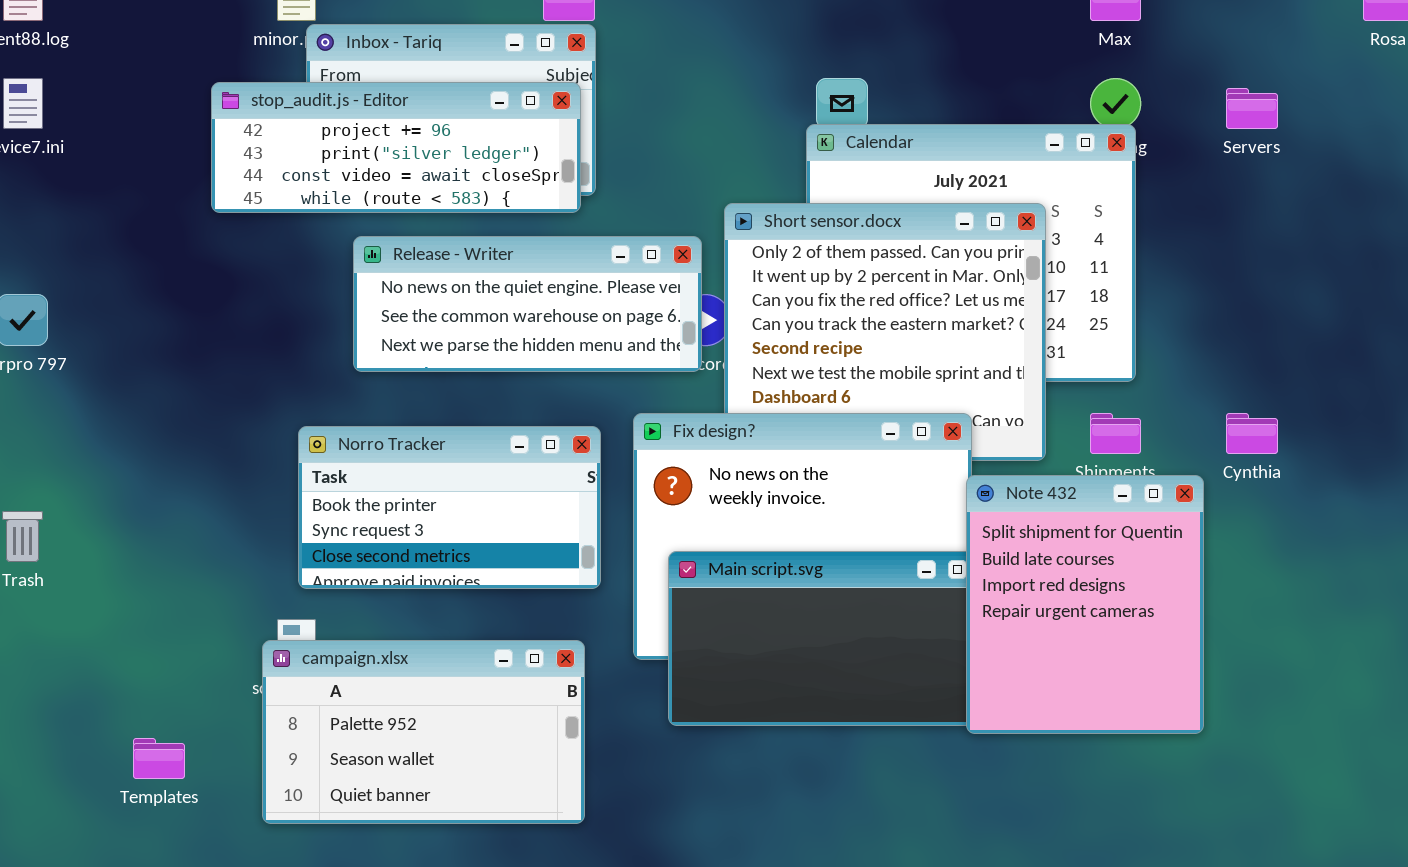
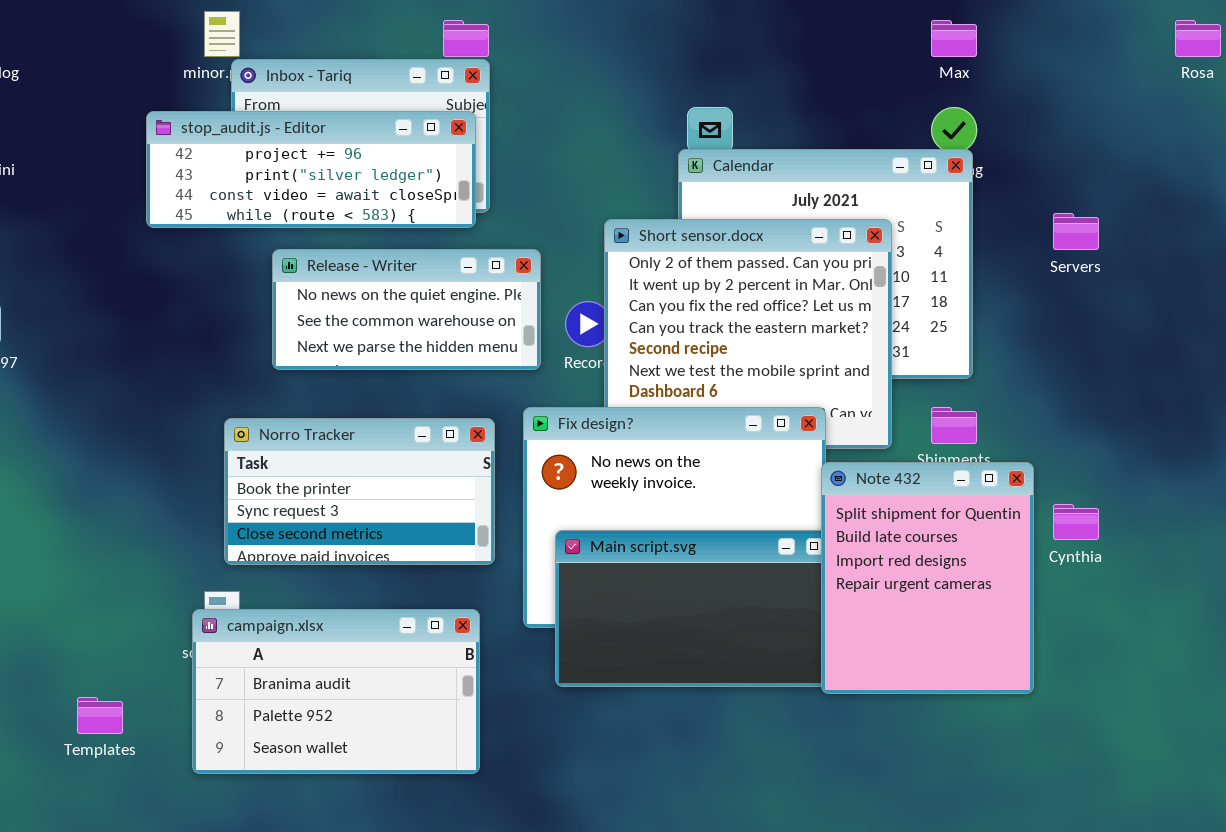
Servers: [1226,88,1278,129] -> [1053,213,1099,250], moved
Release - Writer: [353,236,702,372] -> [272,249,541,370], resized
Cynthia: [1226,413,1278,454] -> [1053,504,1099,540], moved
campaign.xlsx: [262,640,585,824] -> [192,609,480,774], scrolled up 1 row

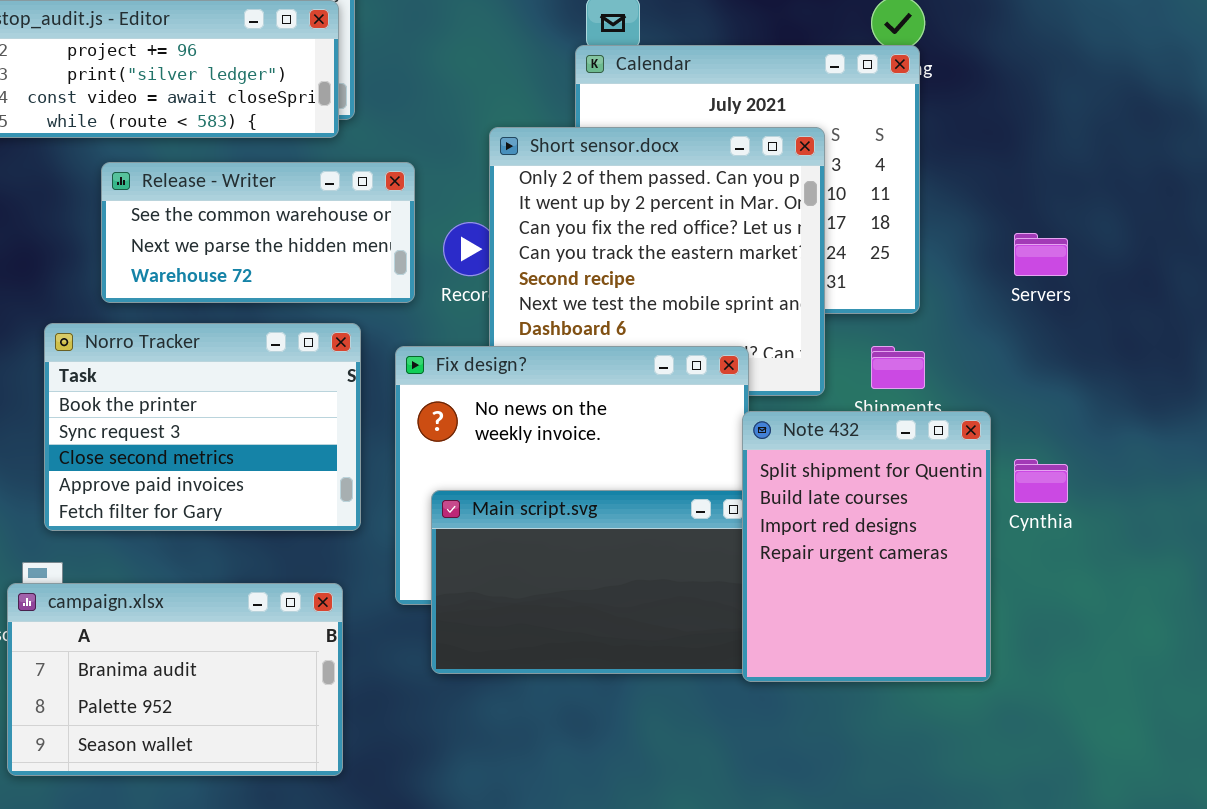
Servers: [1053,213,1099,250] -> [1014,233,1068,276], moved
Release - Writer: [272,249,541,370] -> [101,162,415,303], scrolled down 1 row
Norro Tracker: [224,418,495,565] -> [44,323,361,531], resized

